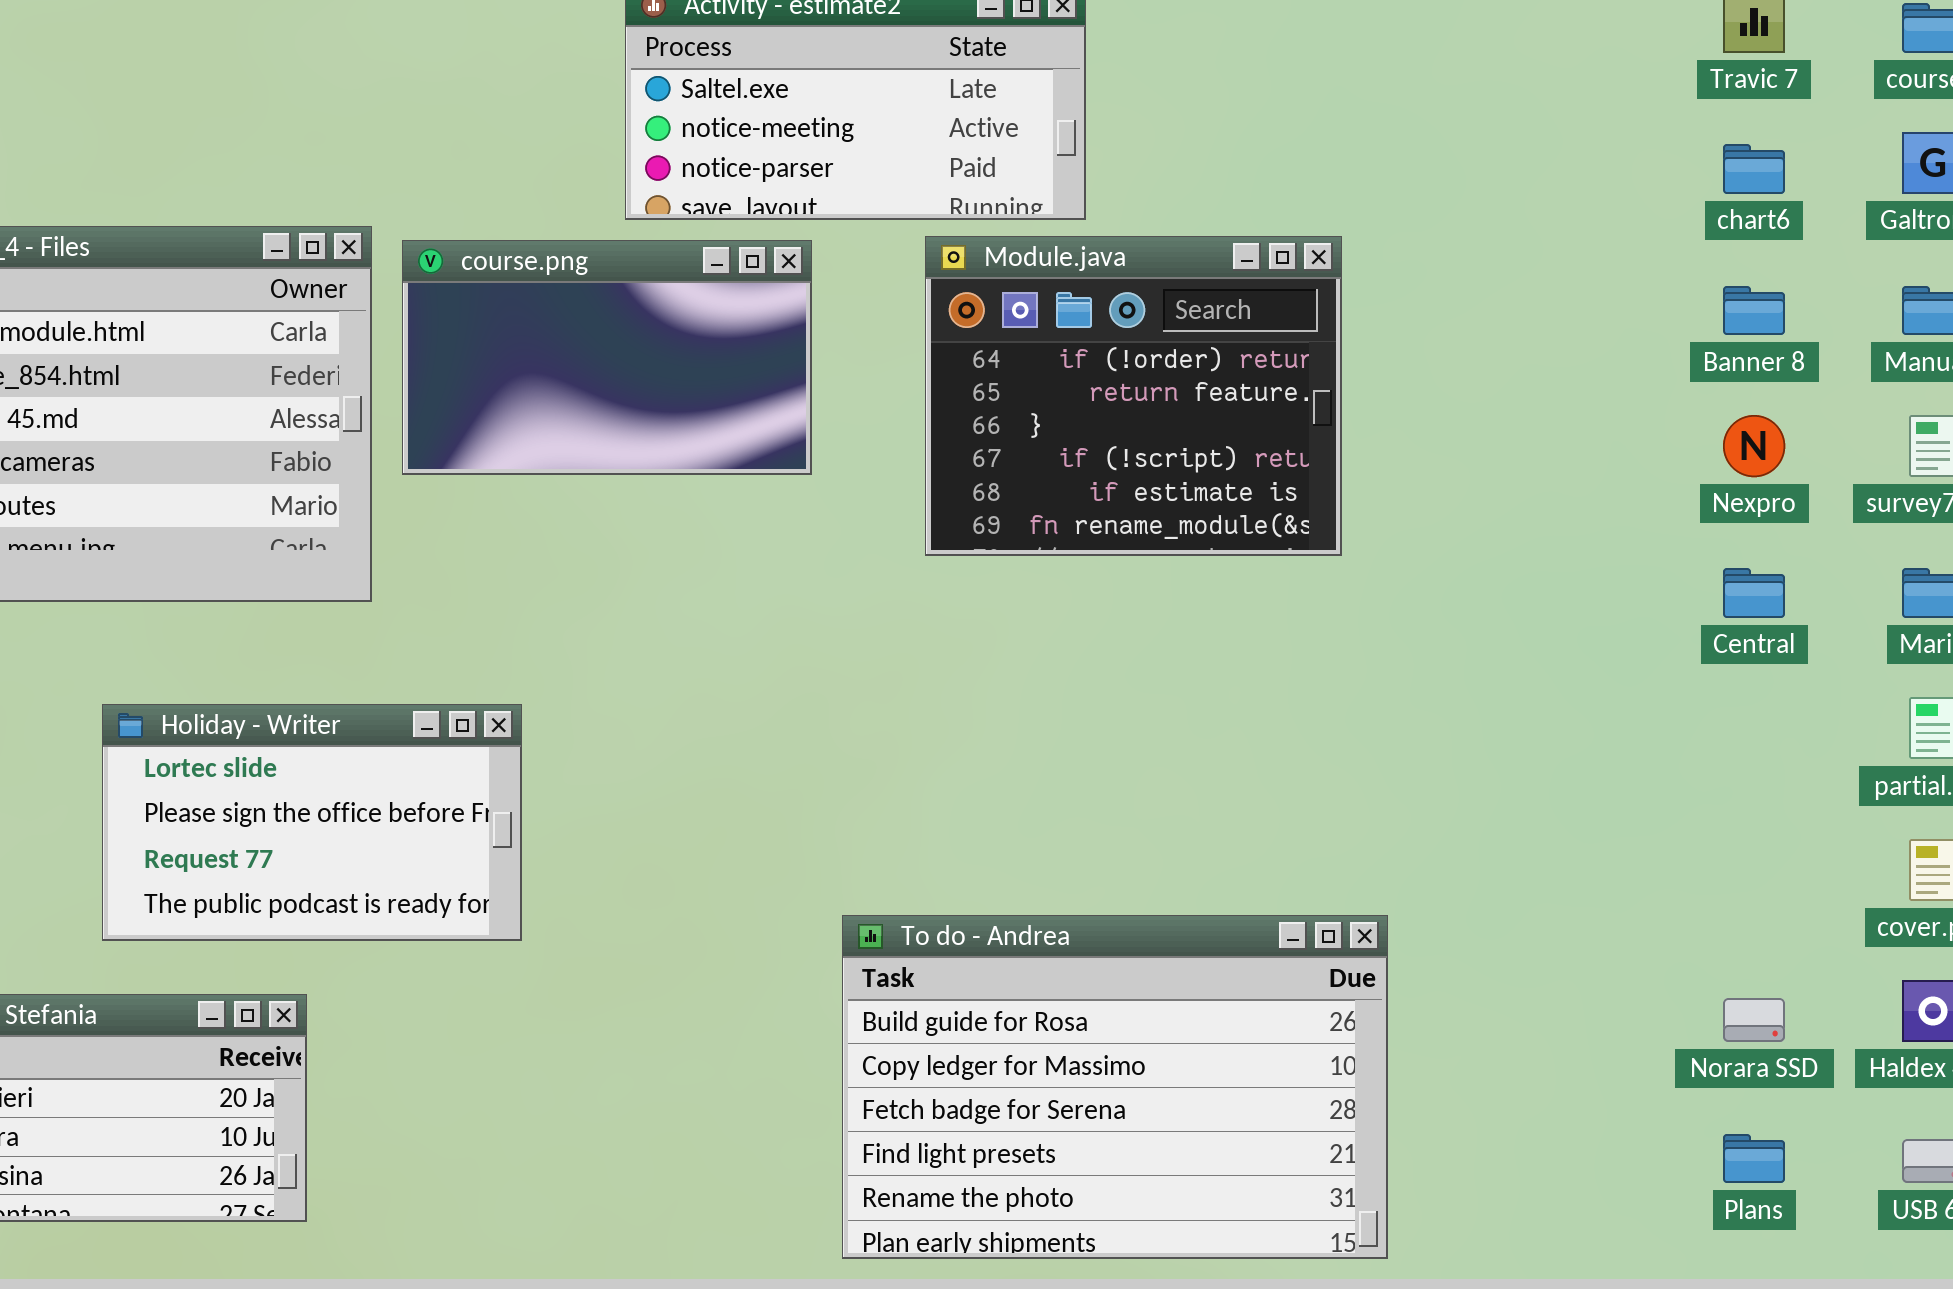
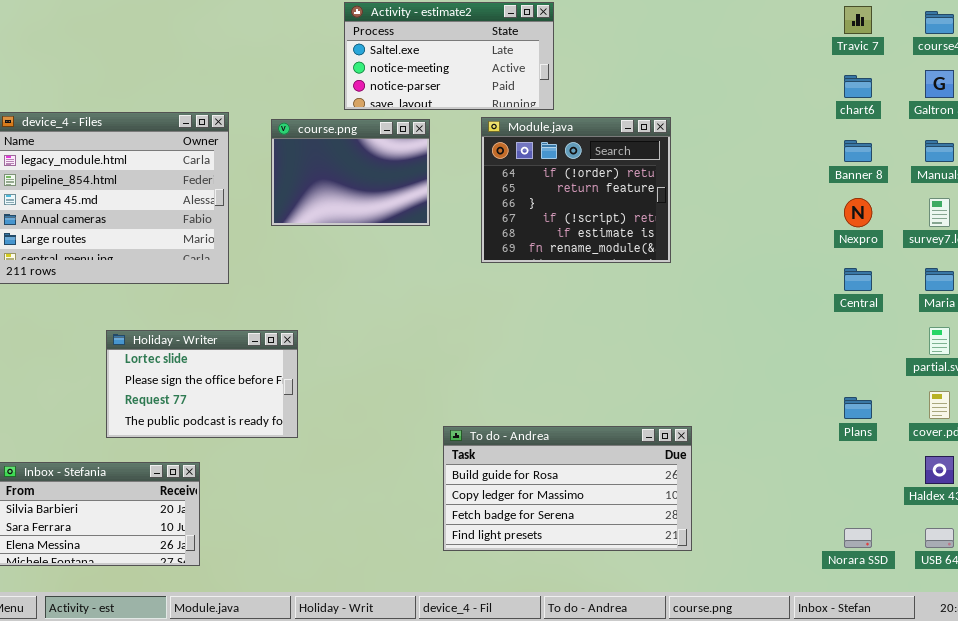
course.png: [402,240,812,475] -> [271,119,430,226], resized
To do - Andrea: [842,915,1388,1259] -> [443,426,692,551], resized
Norara SSD: [1723,998,1785,1042] -> [844,528,872,548], moved
Plans: [1723,1134,1785,1183] -> [844,397,872,419], moved

